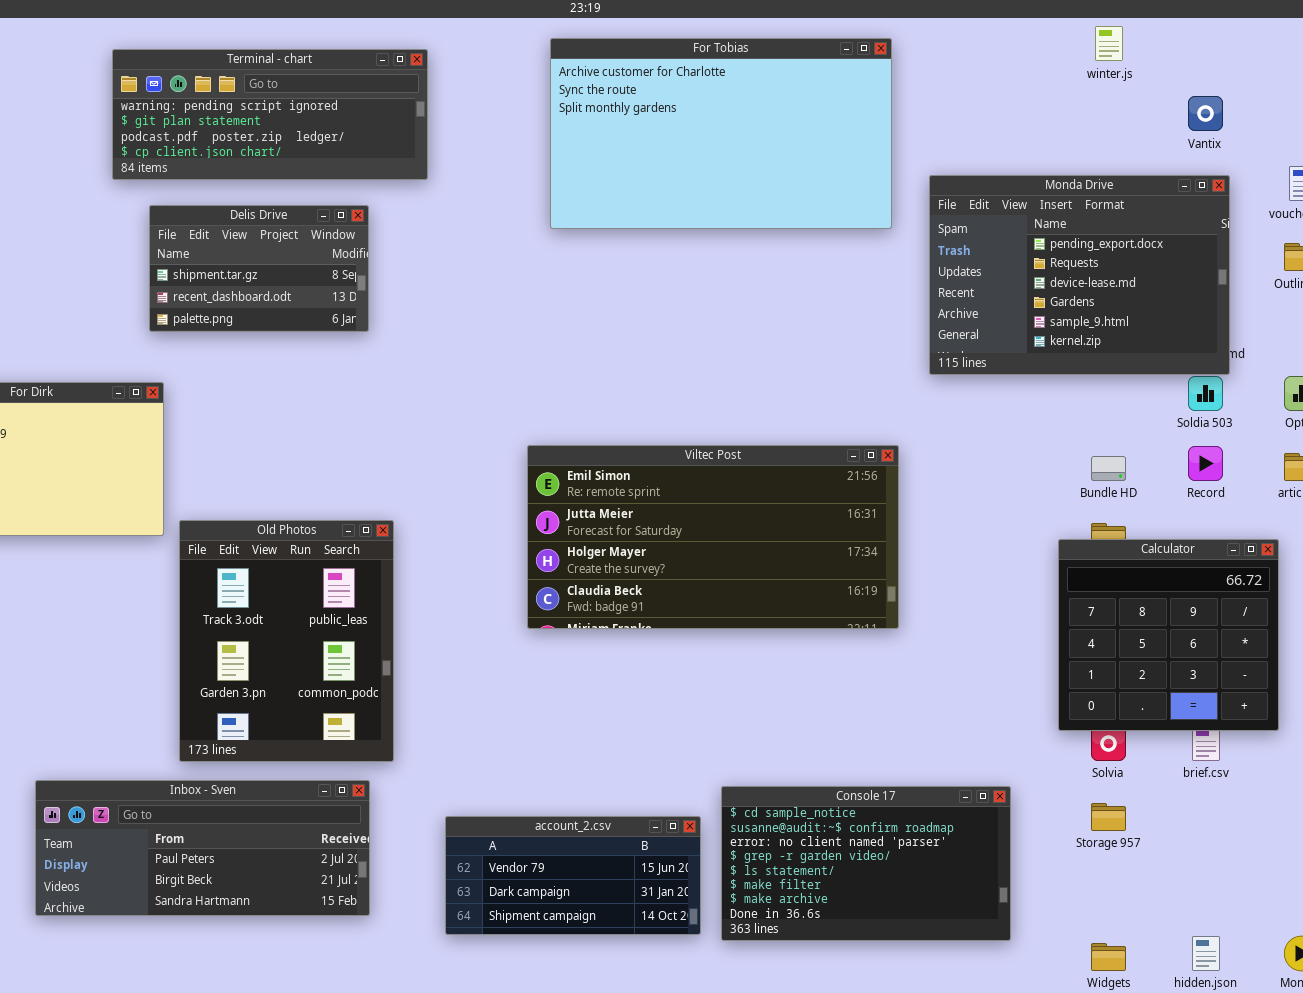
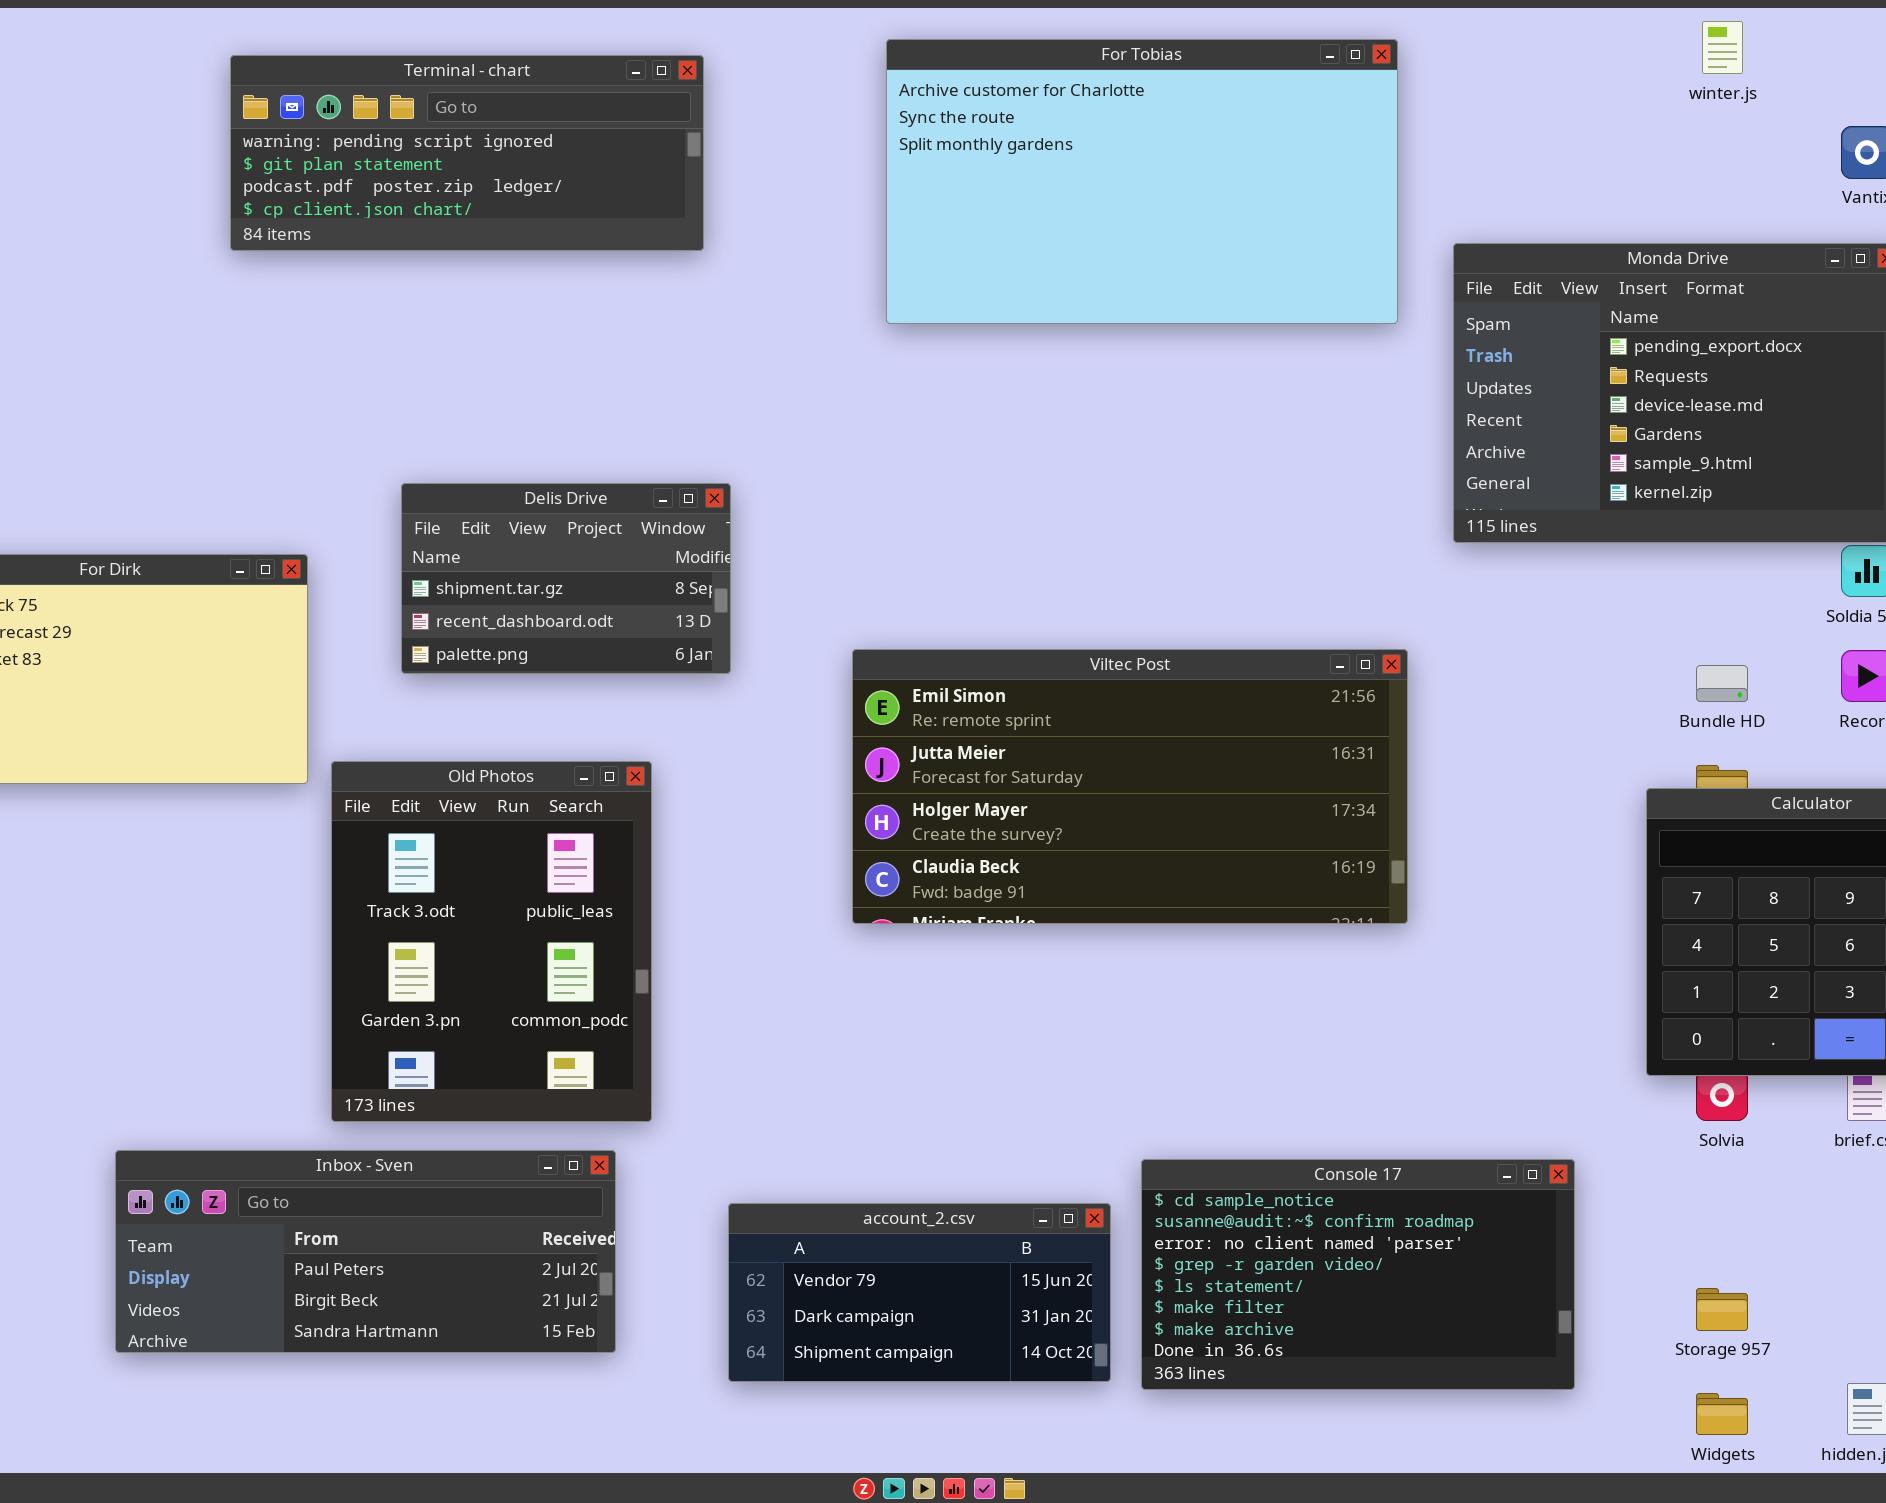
Delis Drive: [149,205,369,332] -> [401,483,731,674], moved
Storage 957: [1091,803,1126,831] -> [1696,1288,1748,1331], moved

